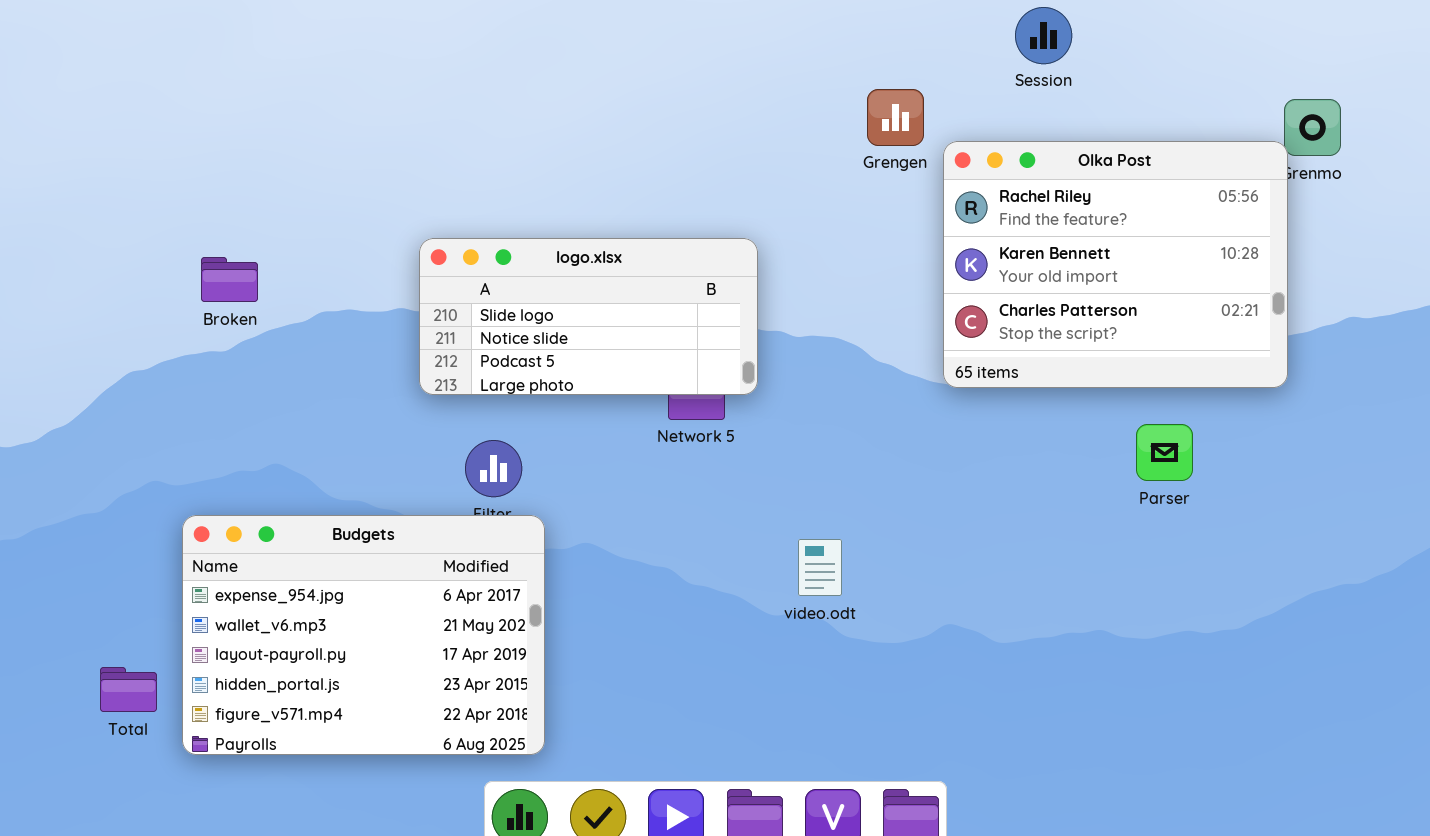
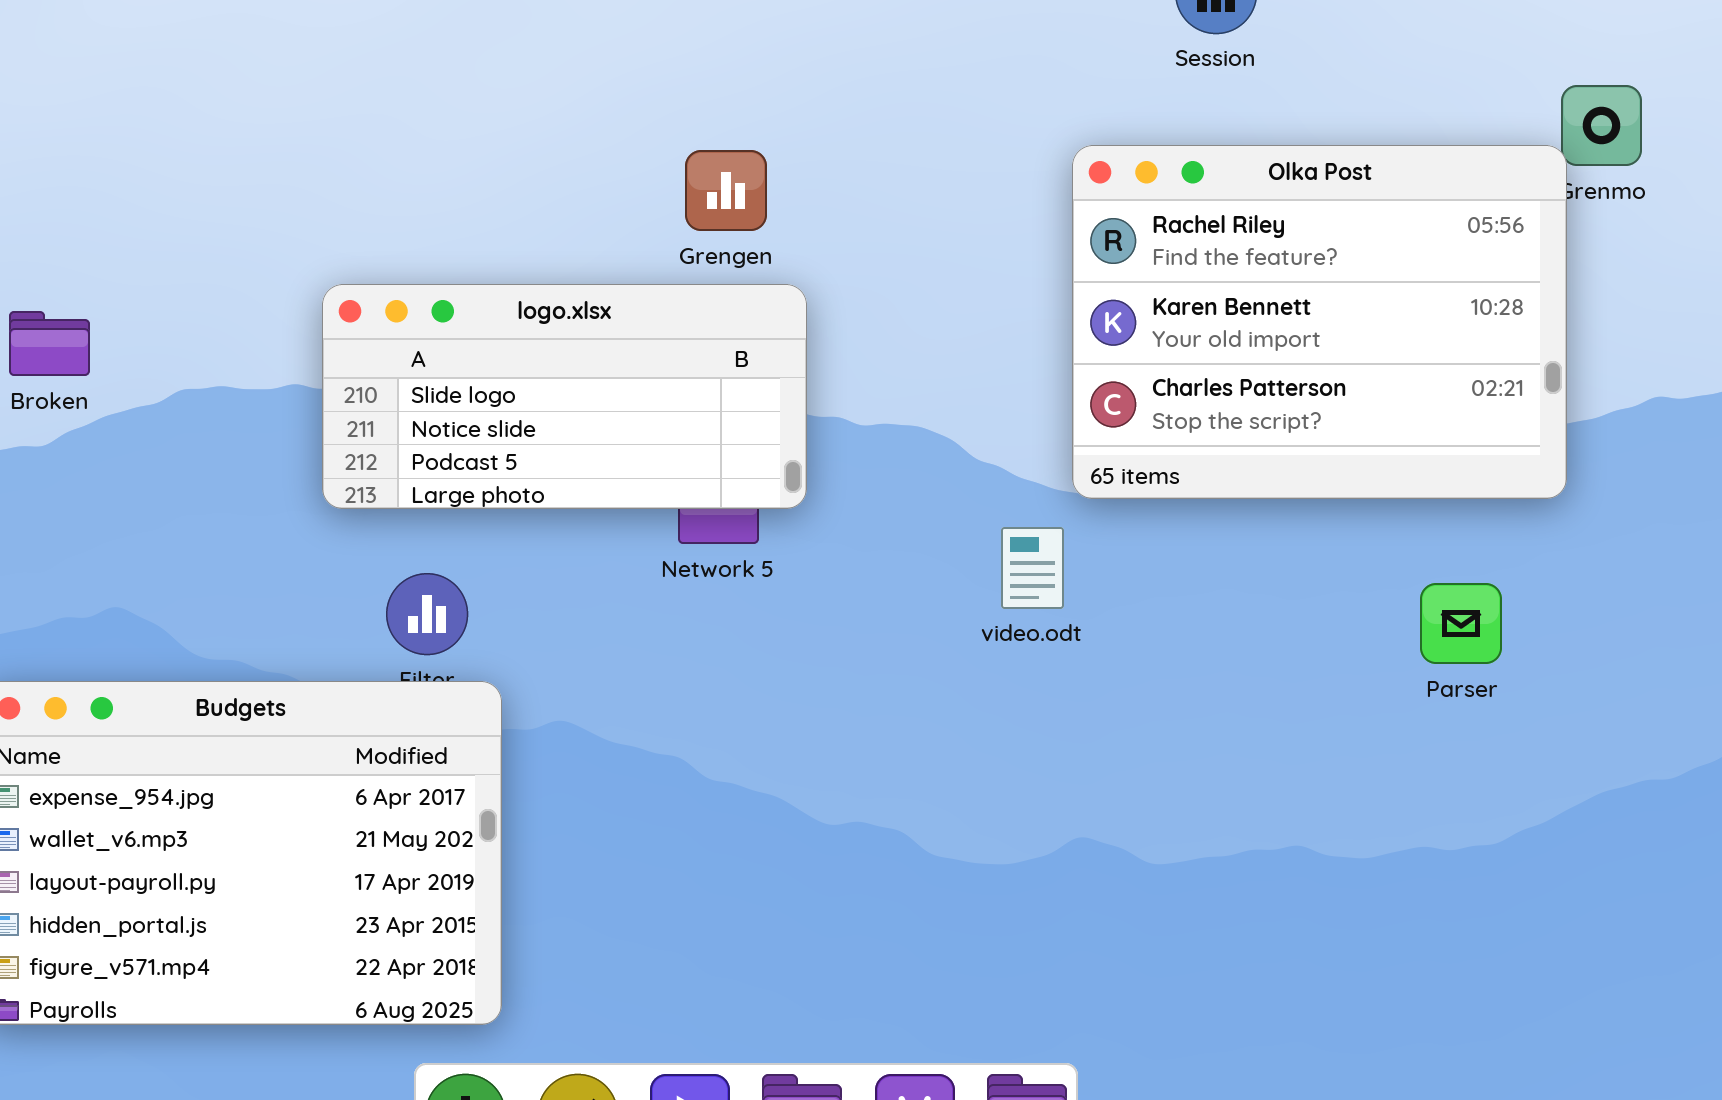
Grengen: [867,89,924,146] -> [685,150,767,231], moved
Parser: [1136,424,1193,481] -> [1420,583,1502,664], moved
video.odt: [798,539,842,596] -> [1001,527,1064,609], moved

